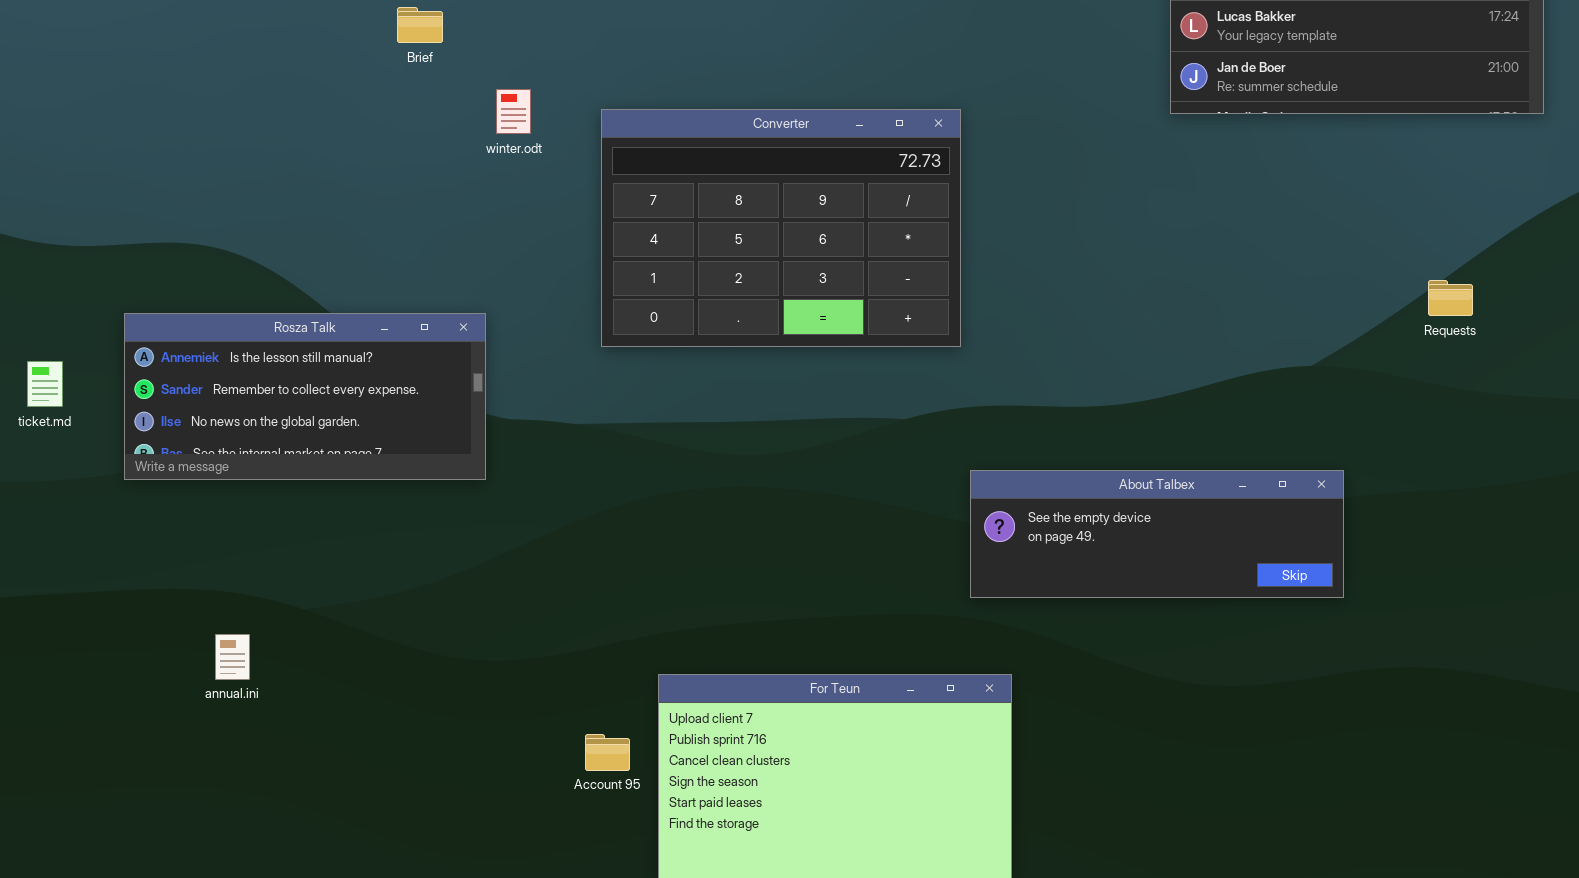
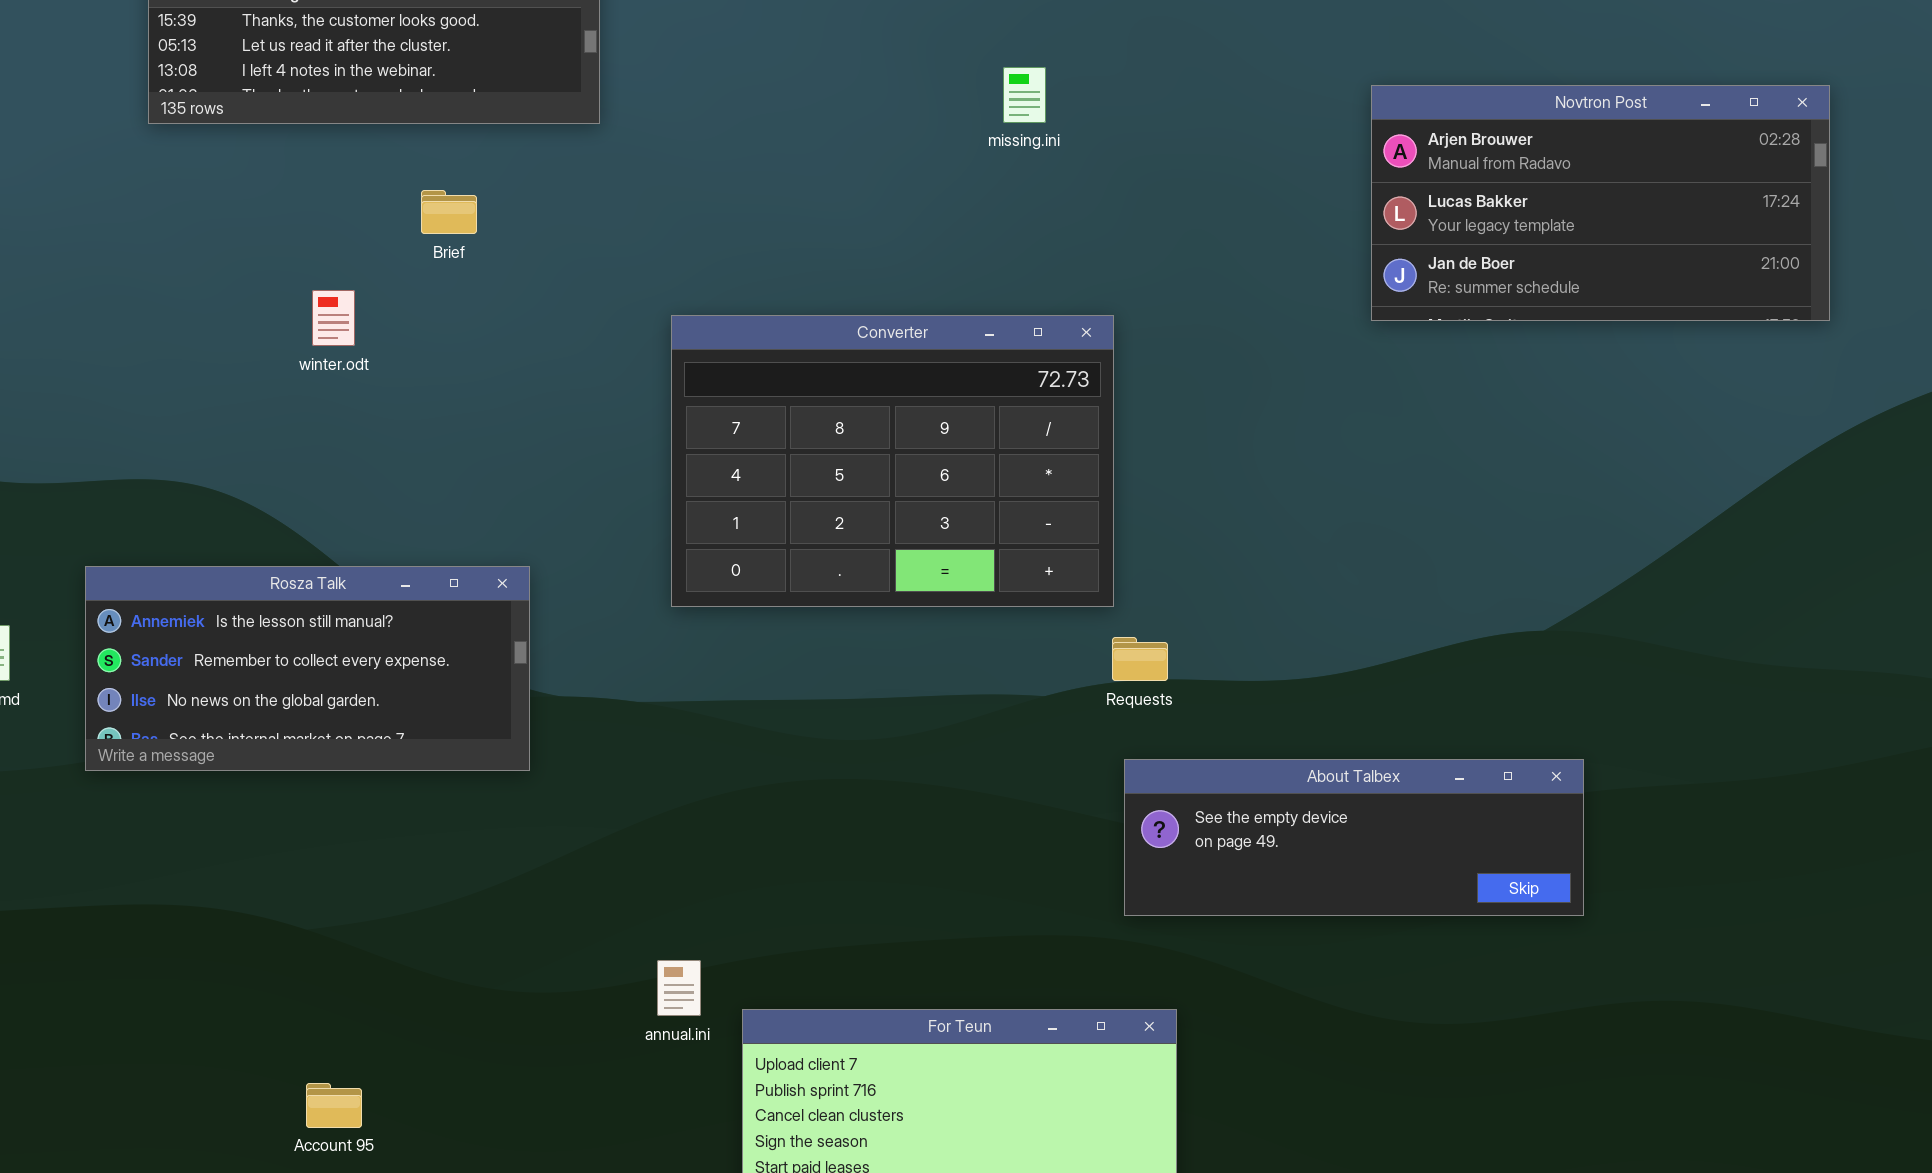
winter.odt: [496,89,531,134] -> [312,290,355,346], moved
Requests: [1428,280,1473,316] -> [1112,637,1168,681], moved
annual.ini: [215,634,250,680] -> [657,960,701,1016], moved
Account 95: [585,734,630,771] -> [306,1083,362,1128], moved

